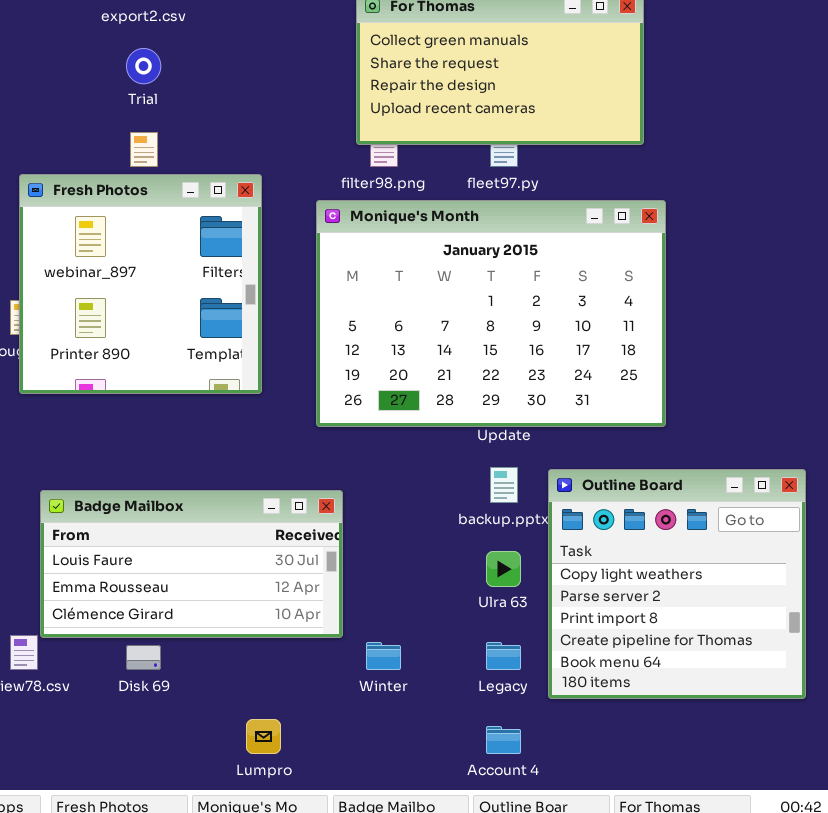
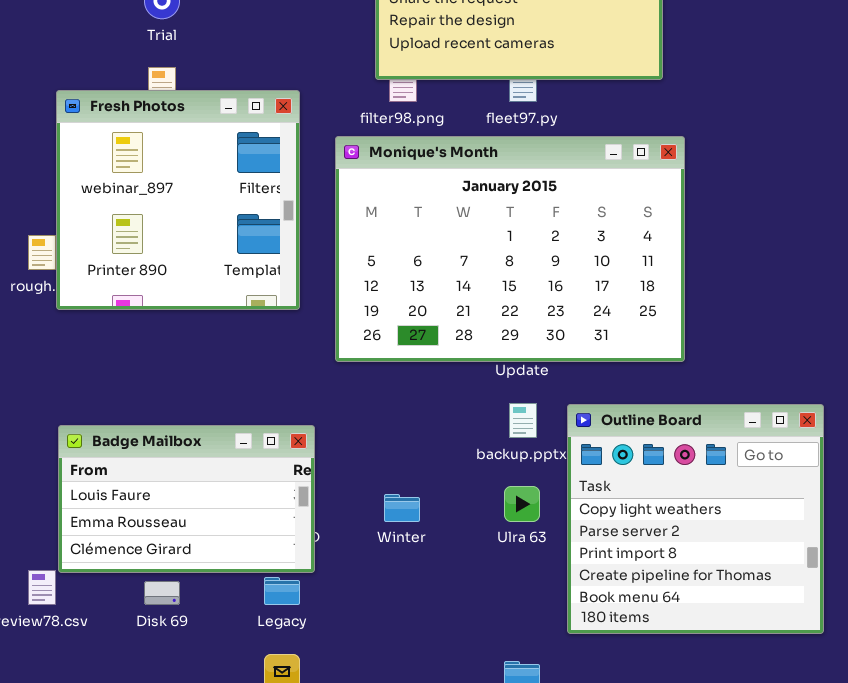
Fresh Photos: [19,174,262,394] -> [56,90,300,310], moved
Badge Mailbox: [40,490,343,638] -> [58,425,315,573], resized
Winter: [366,642,401,670] -> [384,494,420,522], moved
Legacy: [486,642,521,670] -> [264,577,300,605], moved

